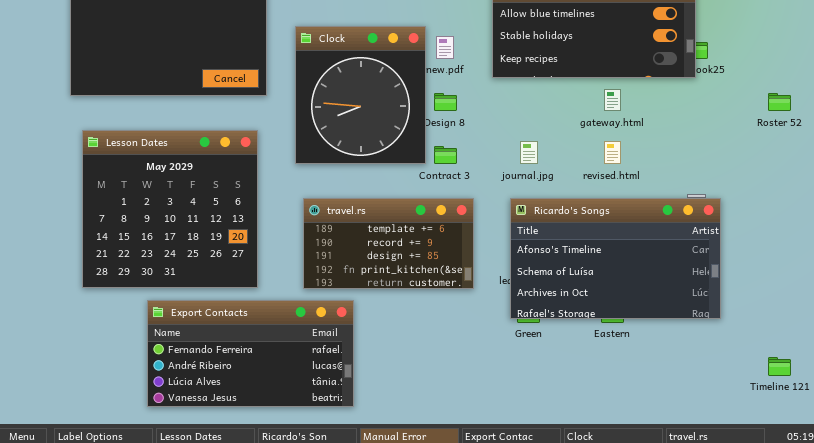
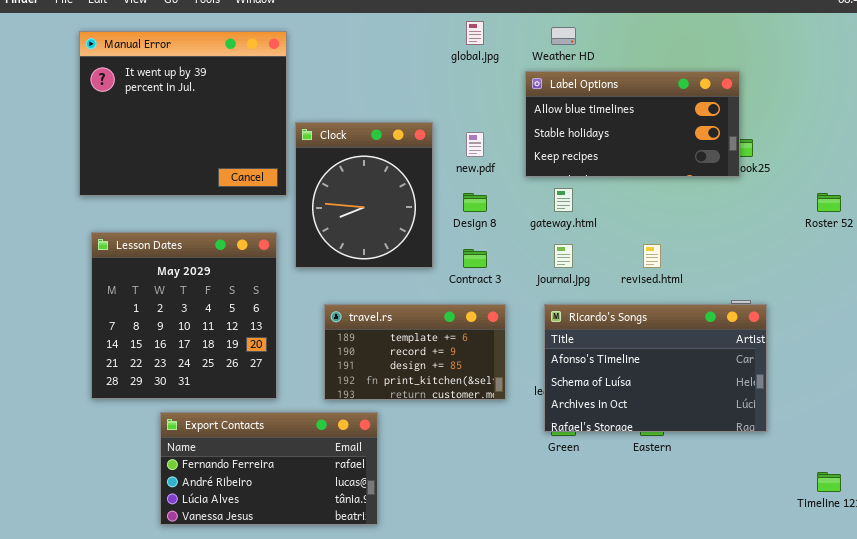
Clock: [295,26,426,164] -> [295,122,433,268], moved
gateway.html: [604,89,621,111] -> [554,188,573,212], moved

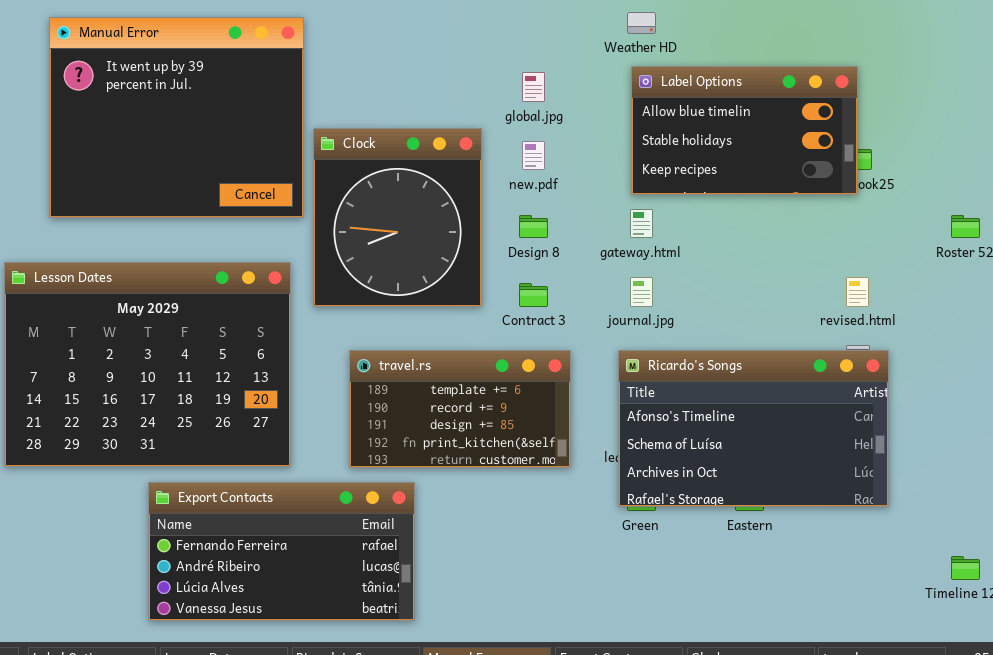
global.jpg: [466,21,484,45] -> [522,72,545,102], moved
Label Options: [525,71,740,177] -> [631,66,858,195], resized
Lesson Dates: [91,232,277,399] -> [4,262,291,467], resized
revised.html: [643,244,661,268] -> [846,277,869,307], moved

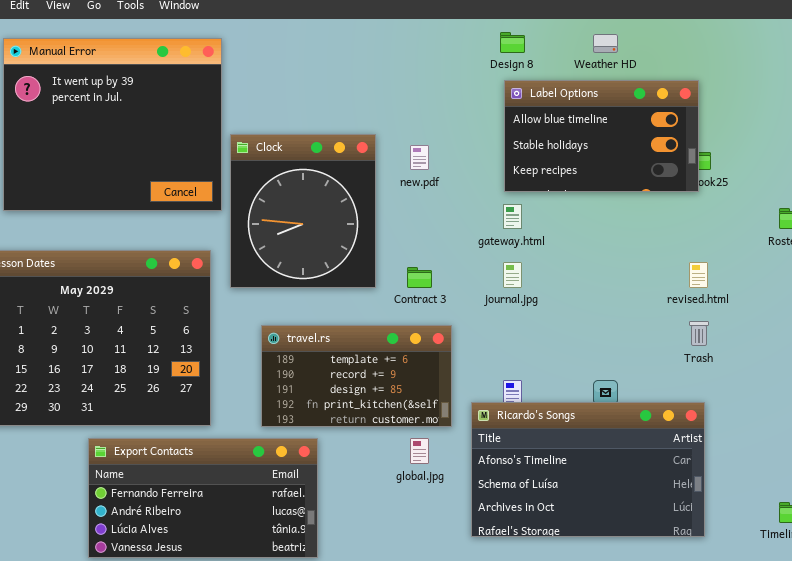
Weather HD: [627,12,656,34] -> [593,34,618,53], moved
global.jpg: [522,72,545,102] -> [410,438,429,464], moved
Design 8: [519,215,548,238] -> [500,32,525,53], moved
Ricardo's Songs: [618,350,889,507] -> [471,402,705,537], moved

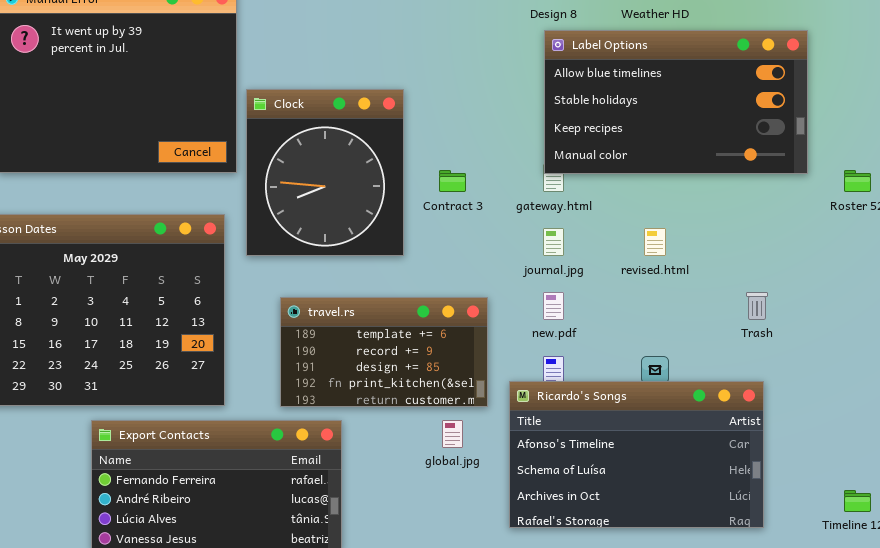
Label Options: [504,80,699,192] -> [544,30,808,174], resized
new.pdf: [410,145,429,170] -> [543,292,564,320], moved
revised.html: [689,262,708,288] -> [644,228,666,256], moved
Contract 3: [407,267,432,288] -> [439,170,466,192], moved

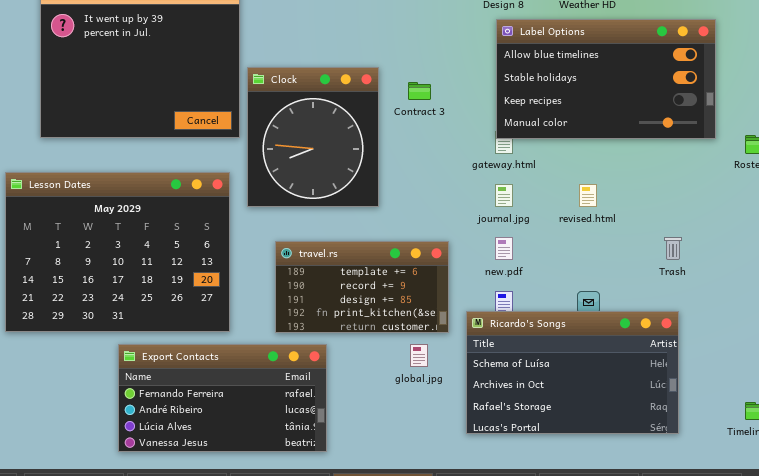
Contract 3: [439,170,466,192] -> [408,82,431,100], moved
Ricardo's Songs: [509,381,764,528] -> [466,311,679,434], scrolled down 1 row

